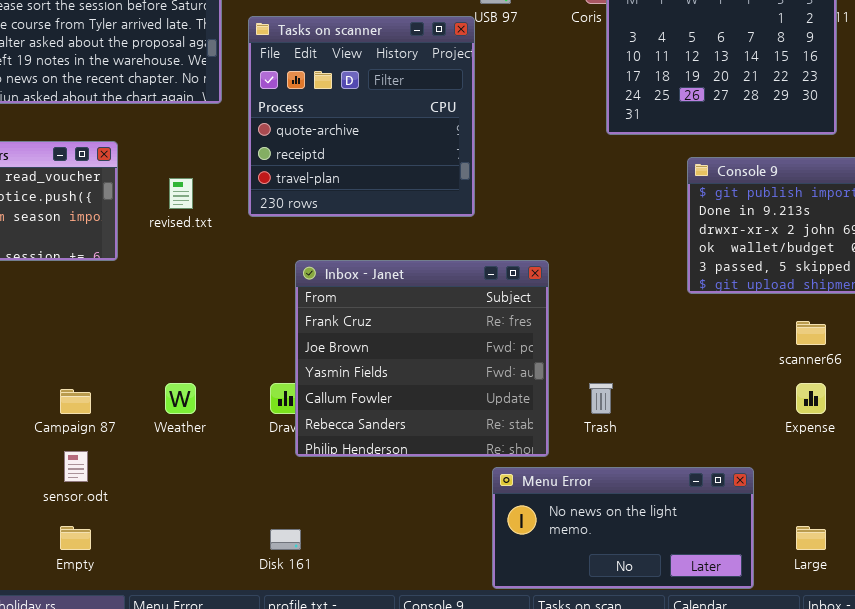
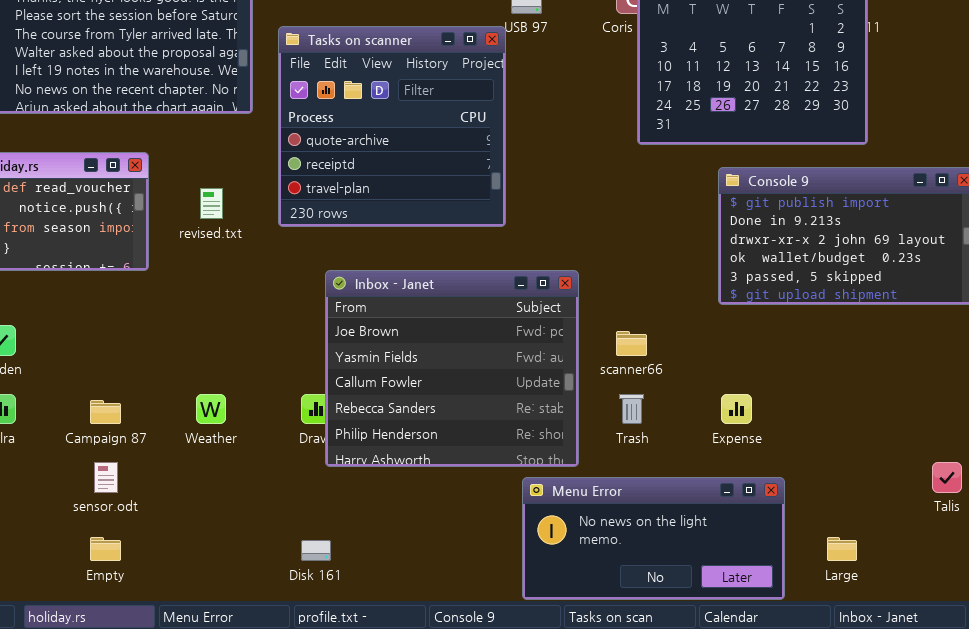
Inbox - Janet: [295,260,549,457] -> [325,270,579,467], scrolled down 1 row
scanner66: [796,321,826,345] -> [616,331,647,356], moved
Expense: [796,383,826,414] -> [721,394,752,424], moved

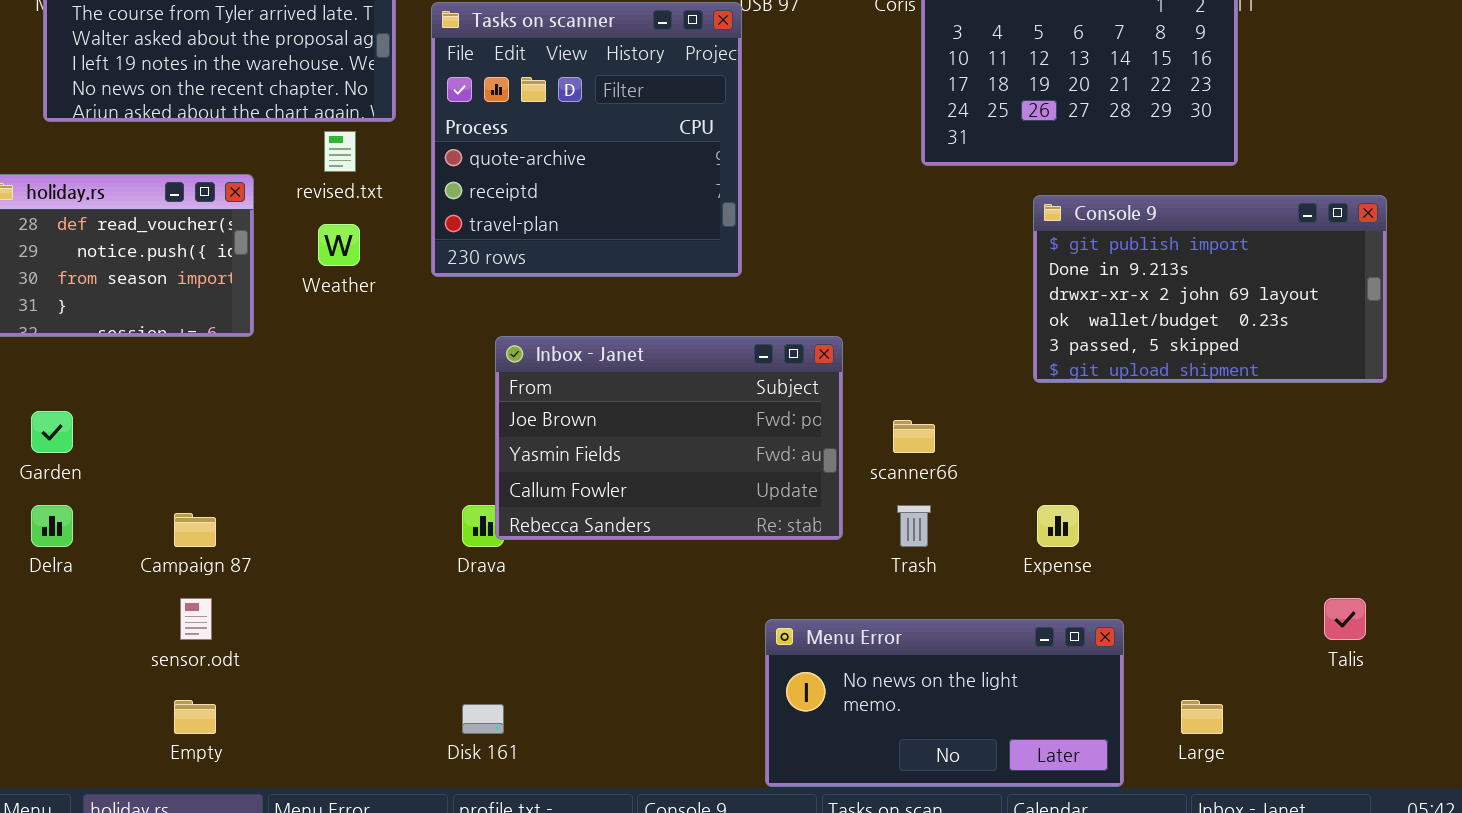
revised.txt: [200,188,223,219] -> [324,131,356,172], moved
Inbox - Janet: [325,270,579,467] -> [495,336,843,540], resized
Weather: [196,394,226,424] -> [318,224,360,266], moved

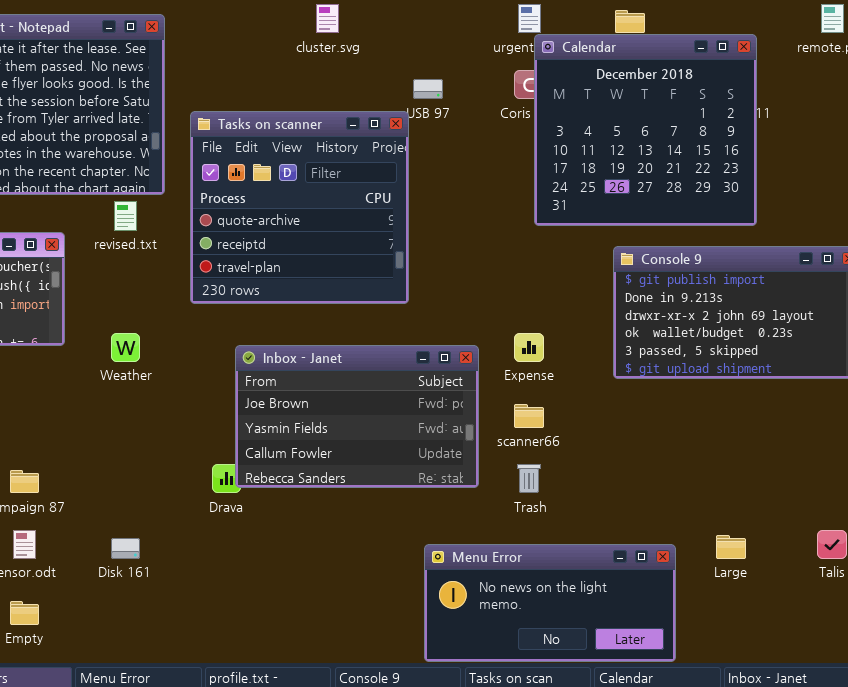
Weather: [318,224,360,266] -> [111,333,140,362], moved
Expense: [1037,505,1079,547] -> [514,333,544,362], moved
Large: [1181,700,1223,734] -> [716,535,746,559], moved
Disk 161: [462,704,504,734] -> [111,538,140,559], moved

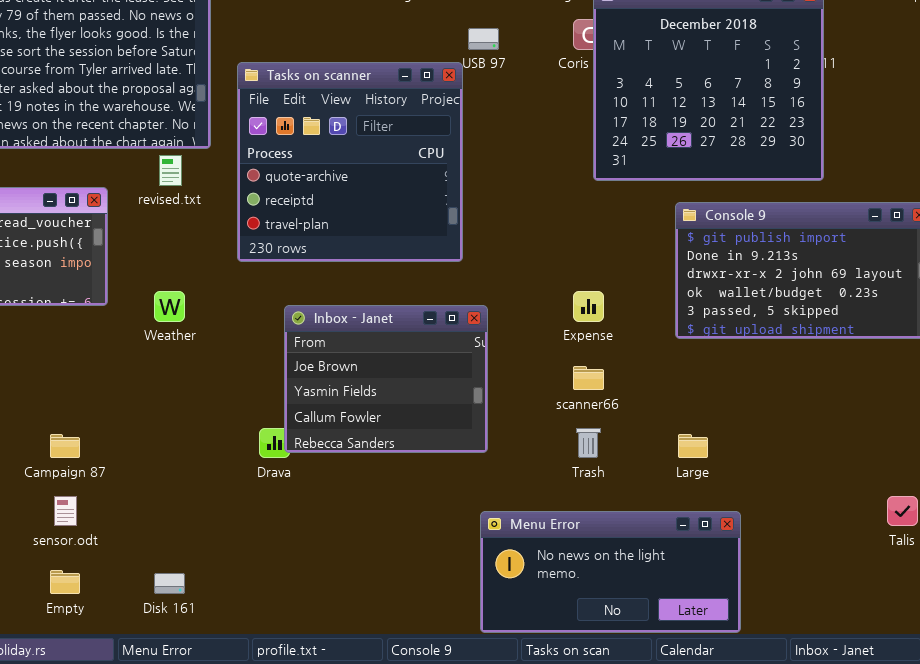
Inbox - Janet: [235,345,479,488] -> [284,305,488,453], resized
Large: [716,535,746,559] -> [678,434,708,458], moved
Disk 161: [111,538,140,559] -> [154,573,185,594], moved

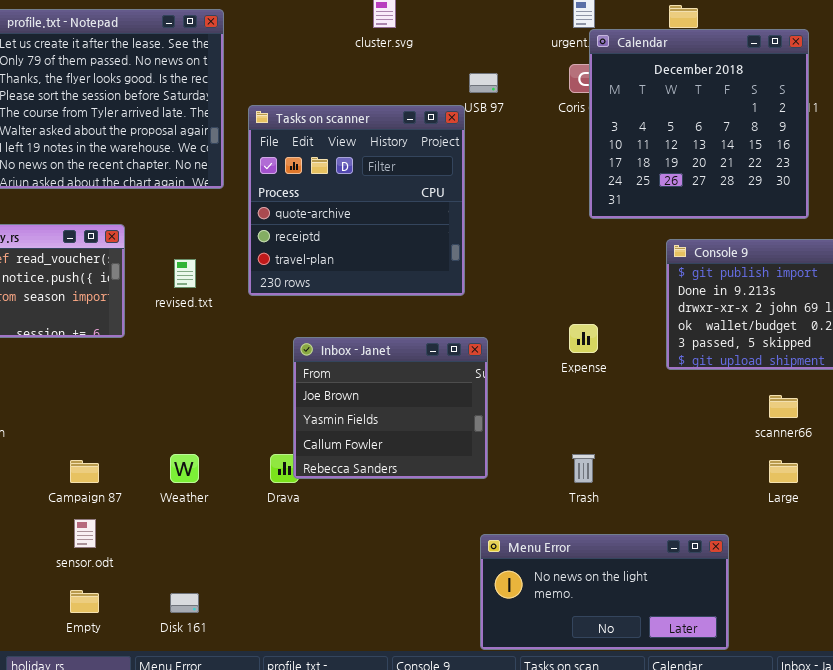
revised.txt: [159,155,182,186] -> [174,259,196,288], moved
Weather: [154,291,185,322] -> [170,454,199,483], moved
scanner66: [573,366,604,390] -> [769,395,798,418], moved
Large: [678,434,708,458] -> [769,460,798,483], moved

